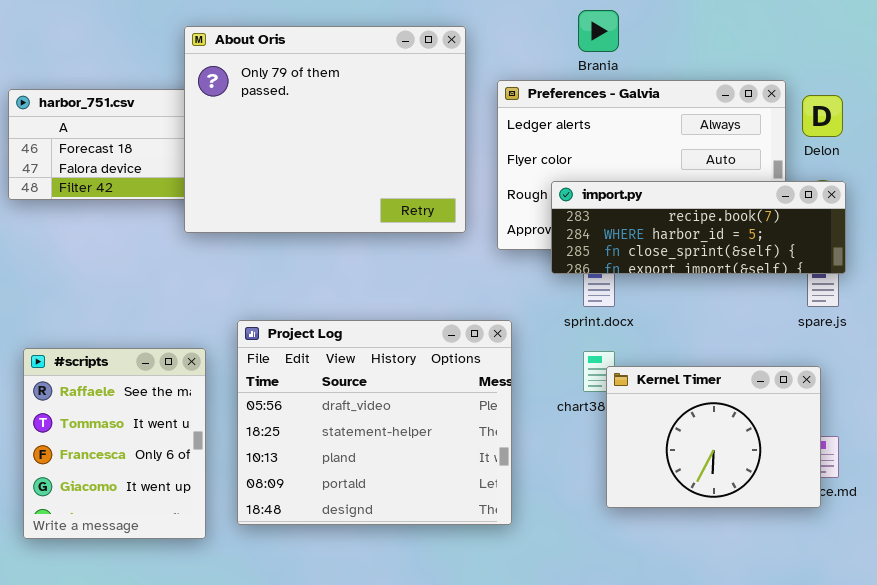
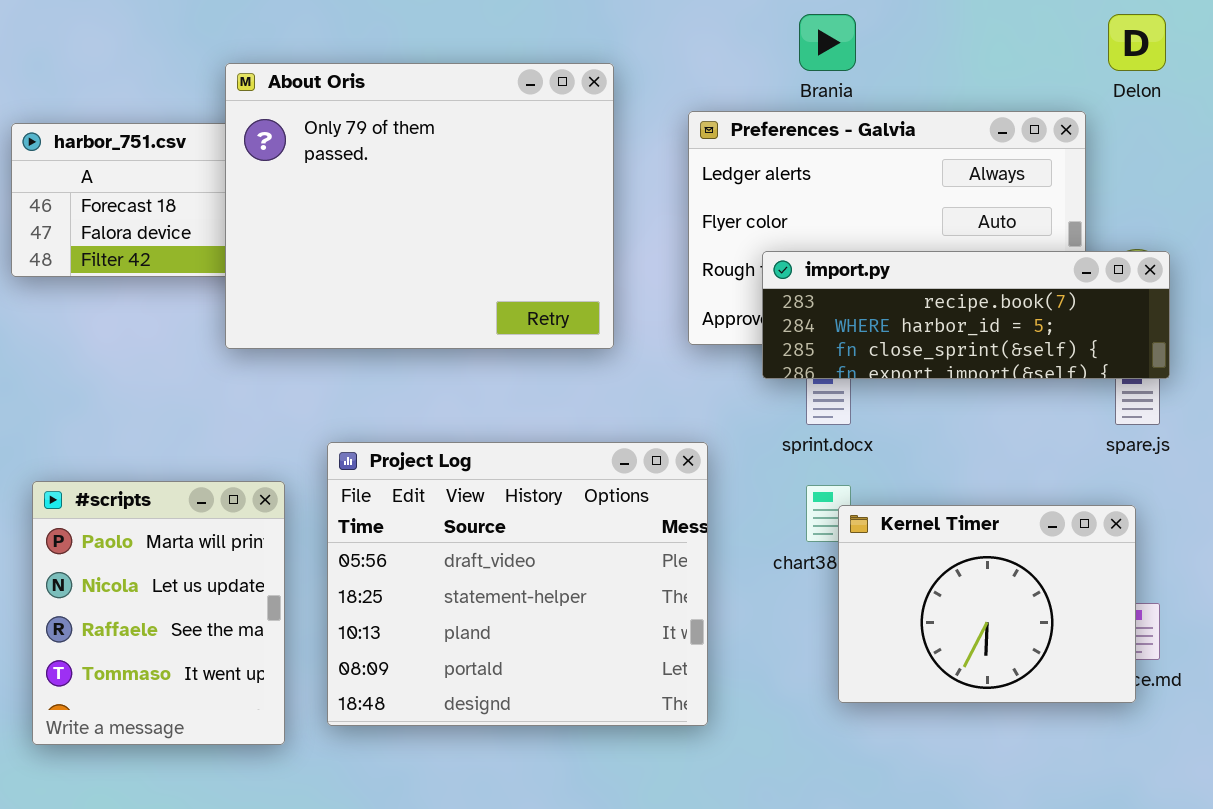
About Oris: [184,26,466,233] -> [225,63,614,349], moved
Delon: [802,95,843,137] -> [1108,14,1166,71], moved
#scripts: [23,348,206,539] -> [32,481,285,745], scrolled up 2 rows

